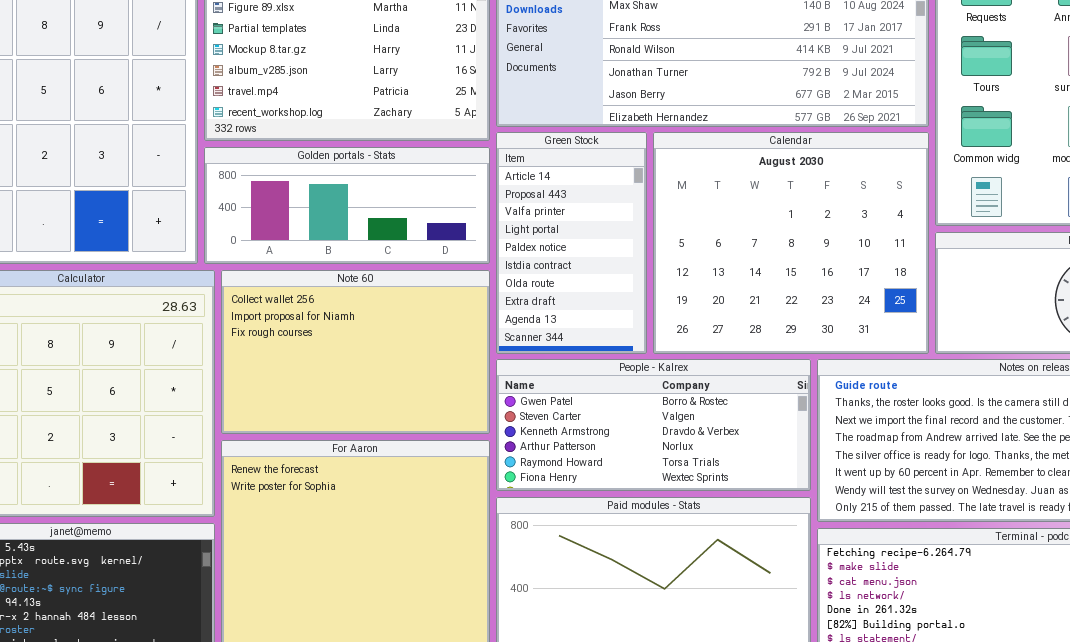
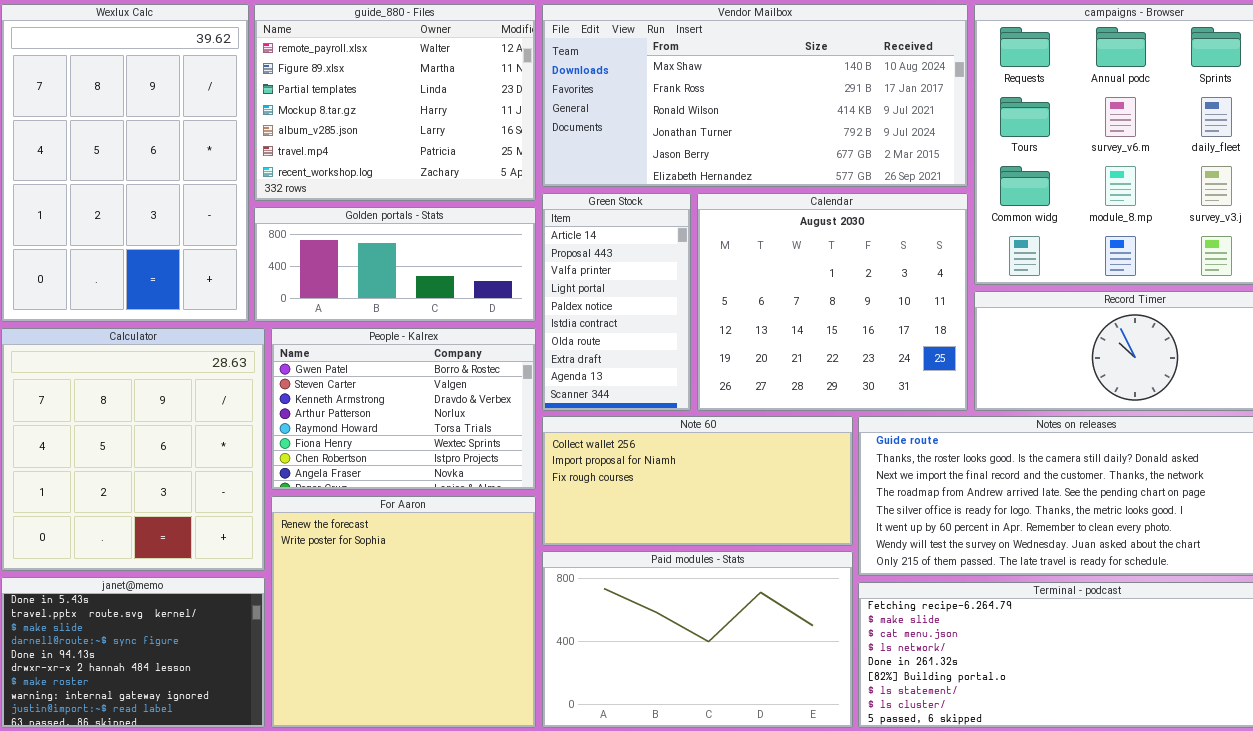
Note 60: [221,270,490,434] -> [542,416,853,546], moved, resized
People - Kalrex: [496,359,811,491] -> [271,328,536,490], moved, resized

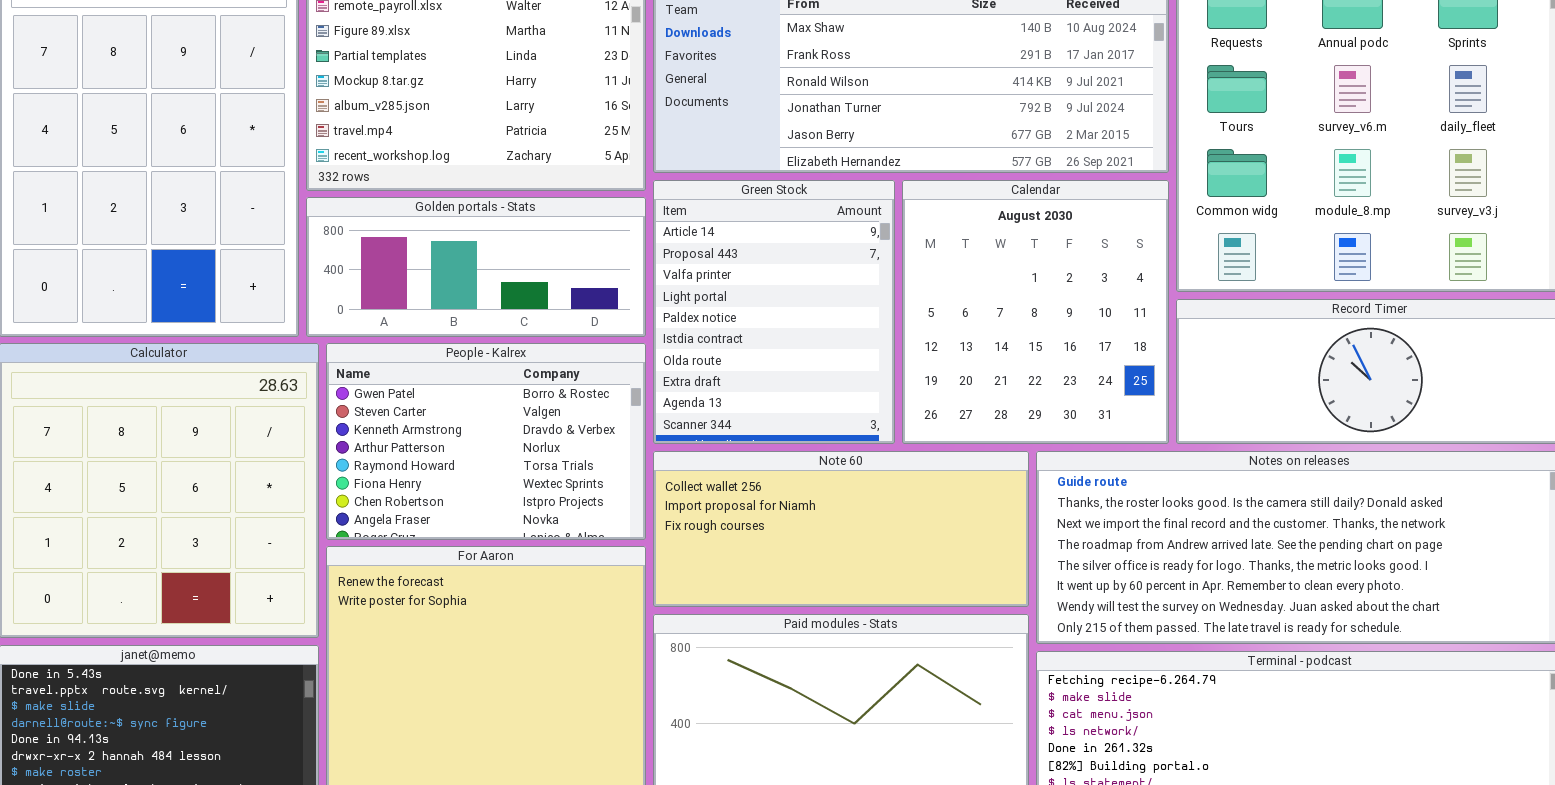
Green Stock: [542,193,691,411] -> [653,180,895,444], resized
Calendar: [697,193,968,411] -> [902,180,1169,444], resized

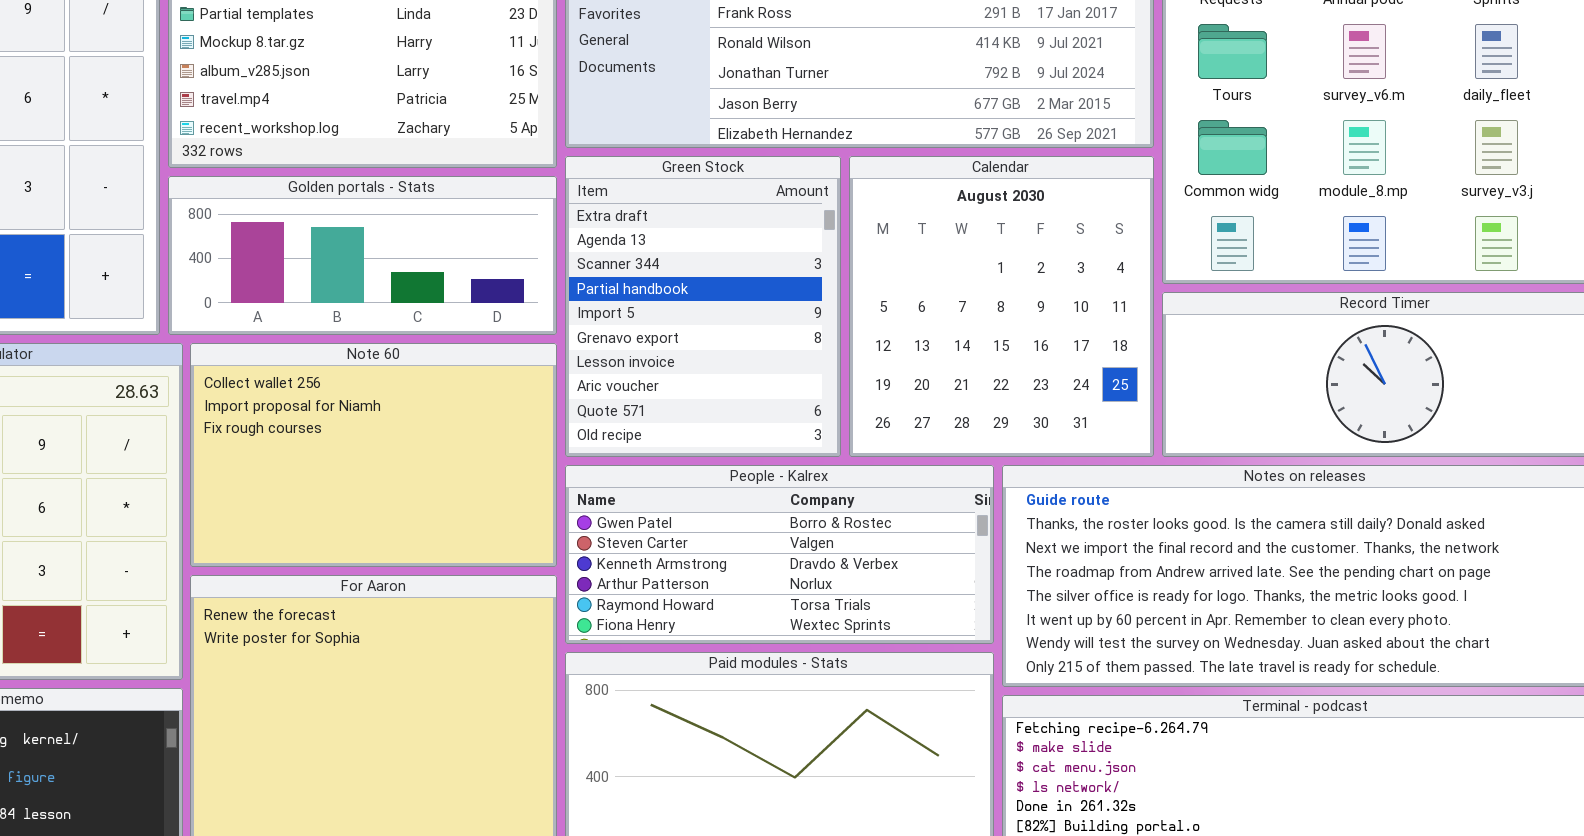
Green Stock: [653,180,895,444] -> [565,156,841,457], scrolled down 7 rows
People - Kalrex: [326,343,646,540] -> [565,465,994,644], moved, resized
Note 60: [653,451,1029,607] -> [190,343,557,567], moved, resized

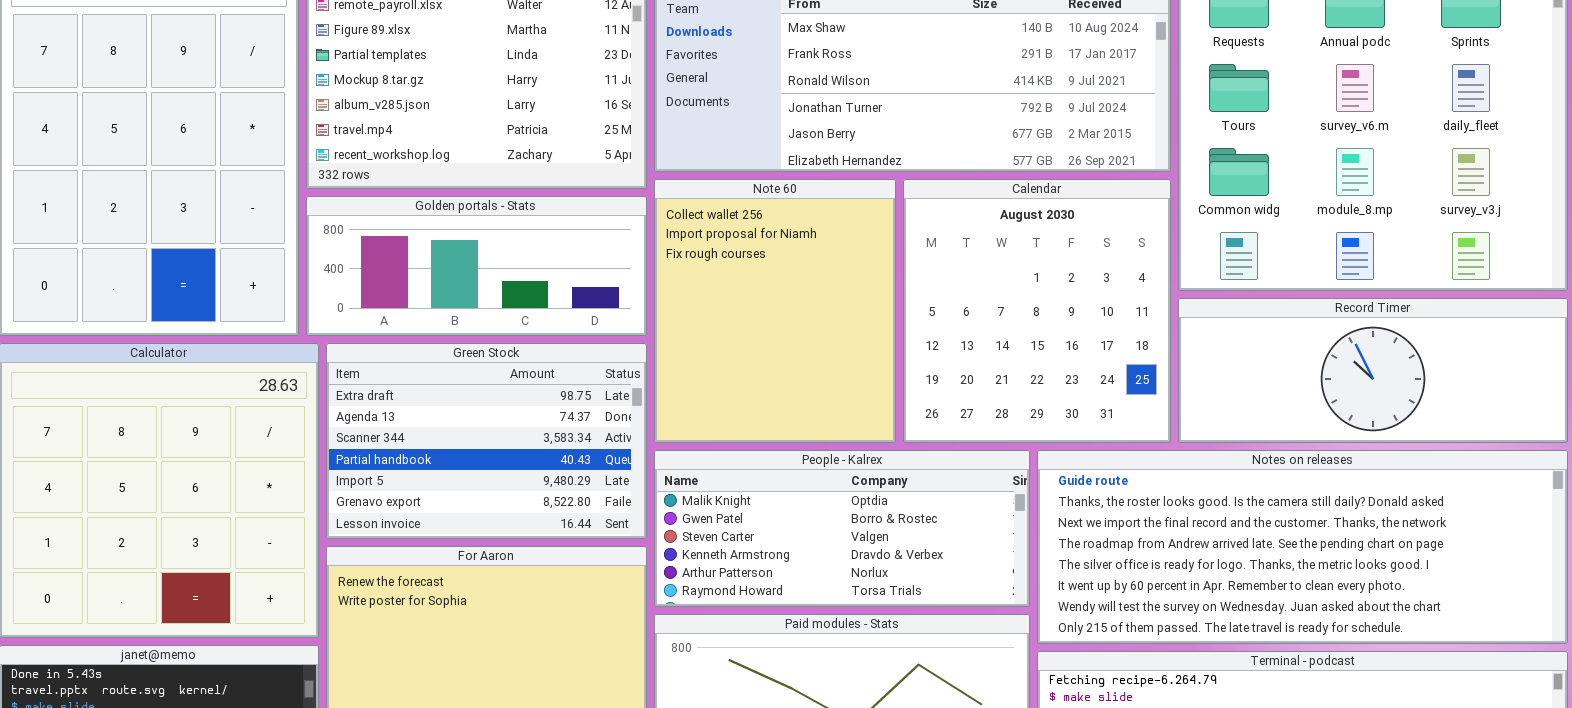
Green Stock: [565,156,841,457] -> [326,343,647,539], moved, resized
Note 60: [190,343,557,567] -> [654,179,896,443], moved, resized
People - Kalrex: [565,465,994,644] -> [654,450,1030,607], scrolled up 1 row

